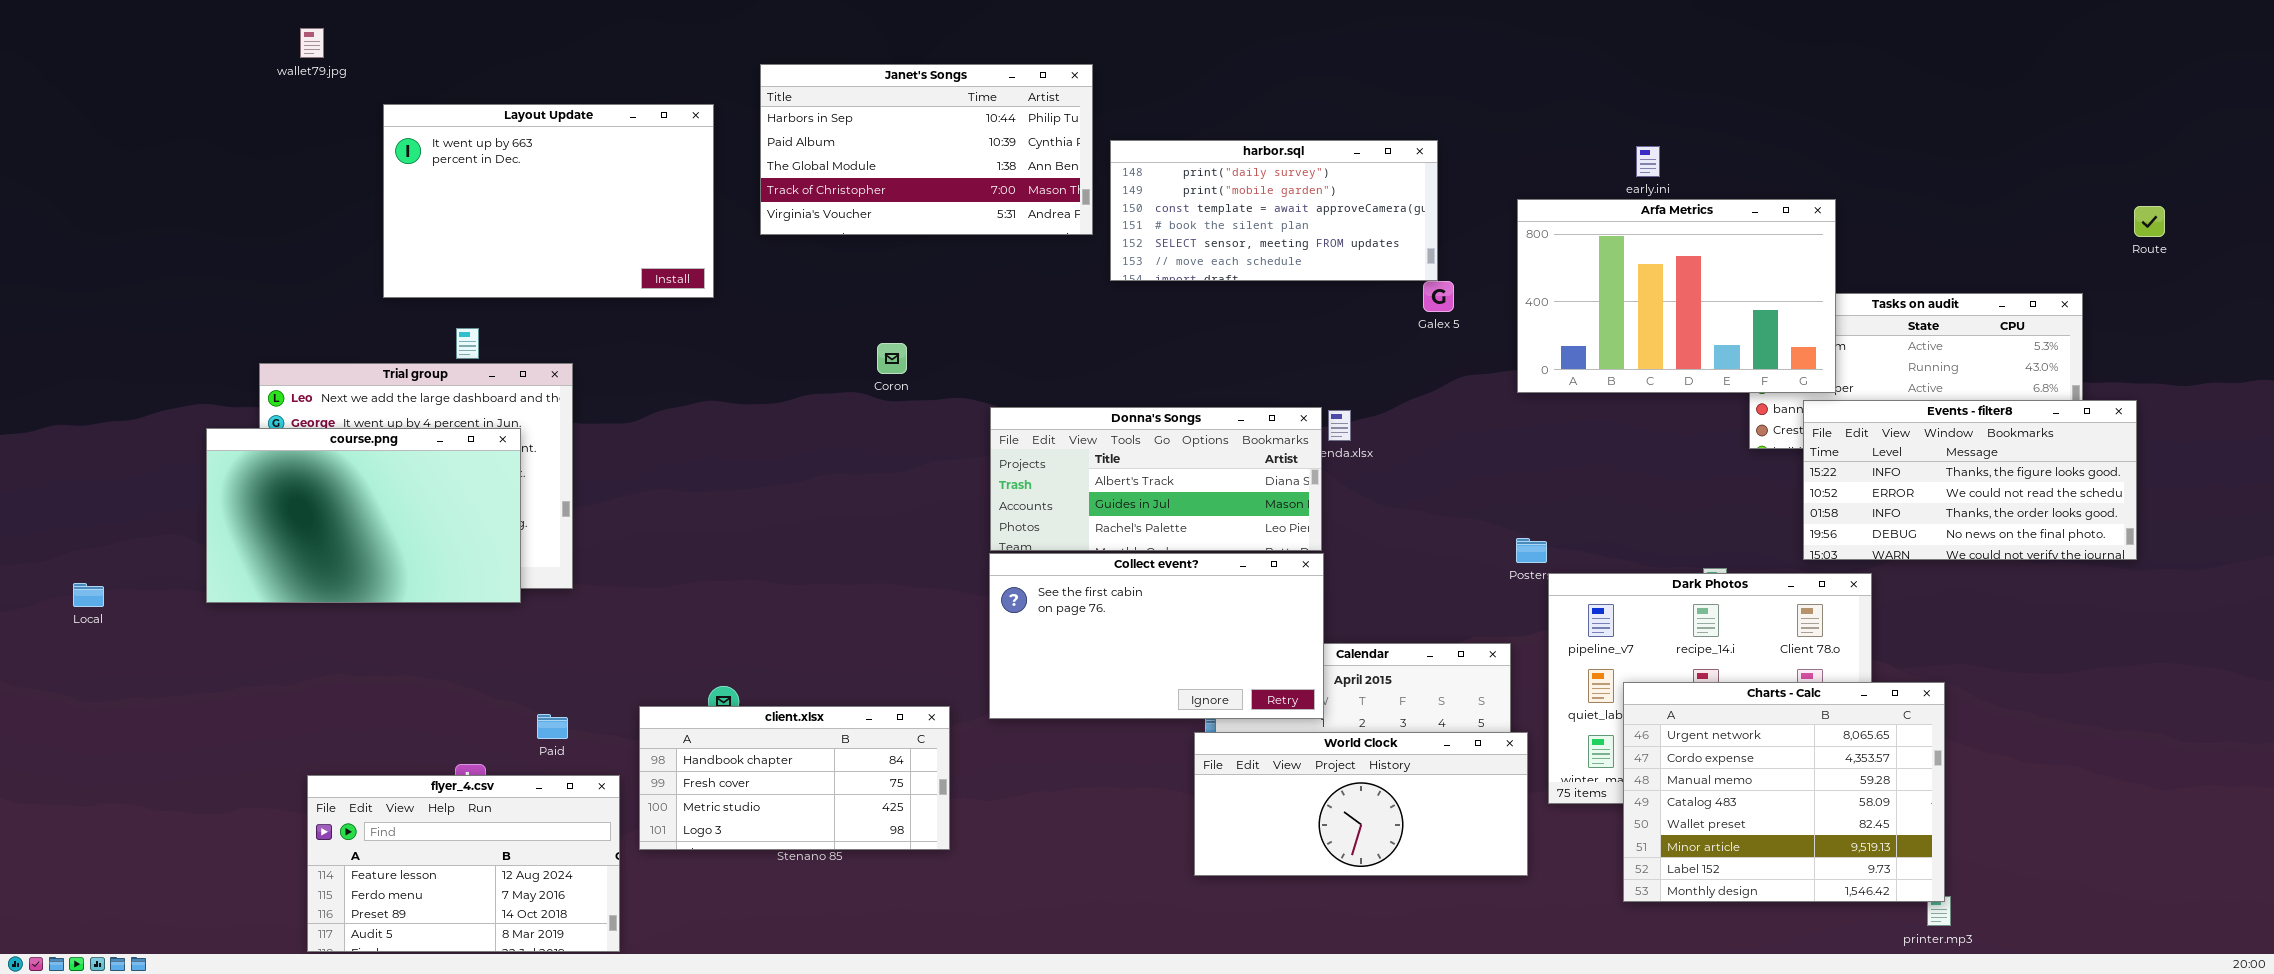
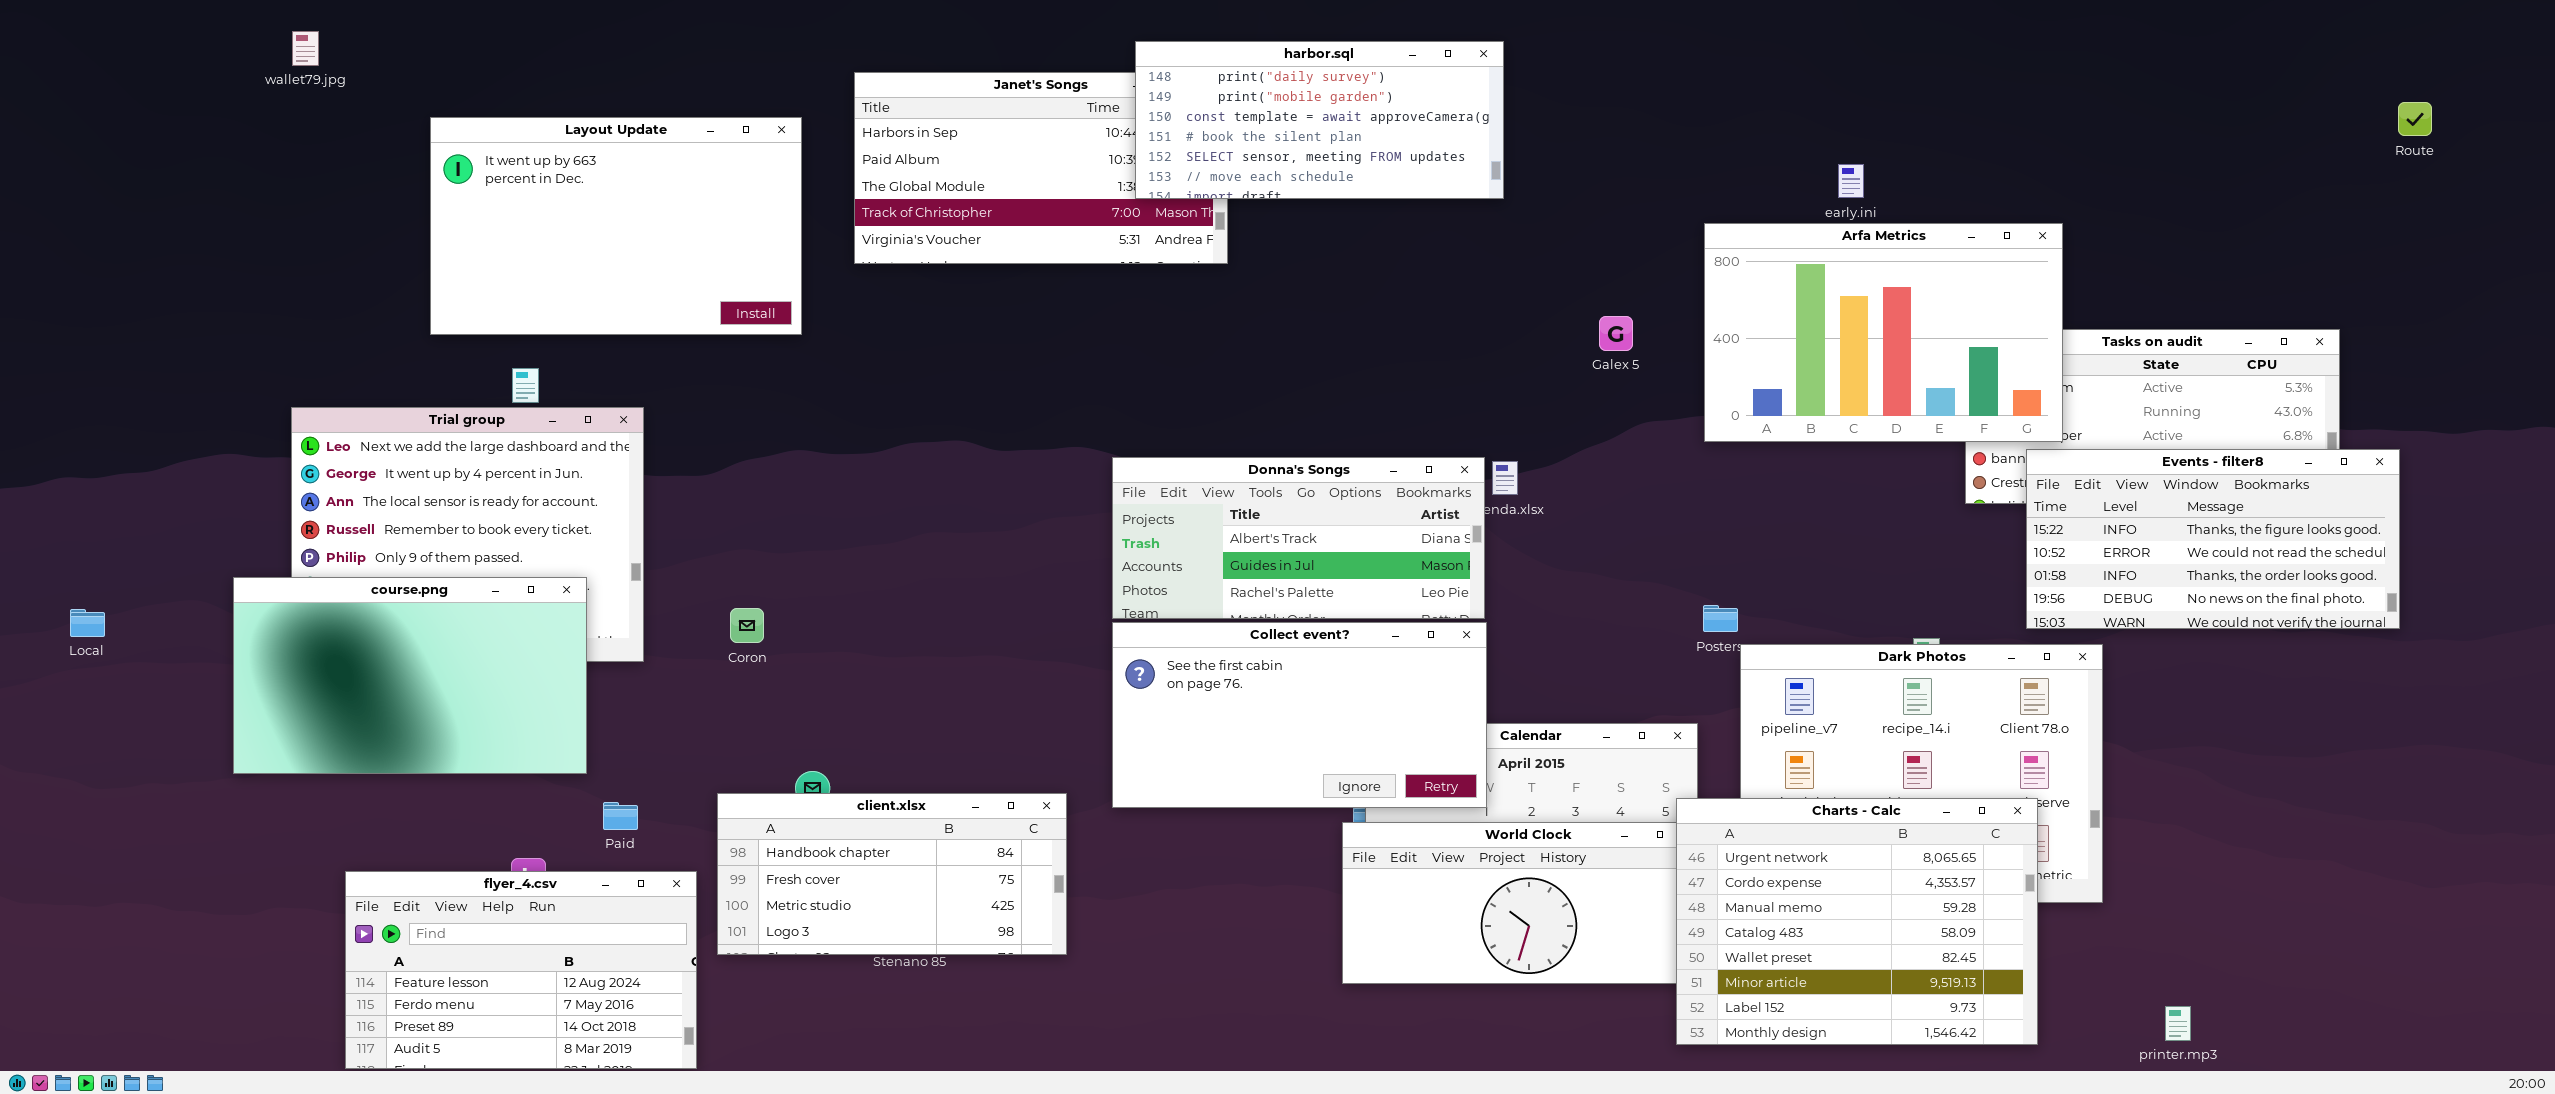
wallet79.jpg: [300,28,324,58] -> [292,31,319,66], moved
harbor.sql: [1110,140,1438,281] -> [1135,41,1504,199], moved
Route: [2134,206,2165,237] -> [2398,102,2432,136], moved
Coron: [877,343,907,374] -> [730,608,764,643], moved
course.png: [206,428,521,603] -> [233,577,587,774], moved
Local: [73,583,104,607] -> [70,609,105,637], moved
Charts - Calc: [1623,682,1945,902] -> [1676,798,2038,1045], moved

